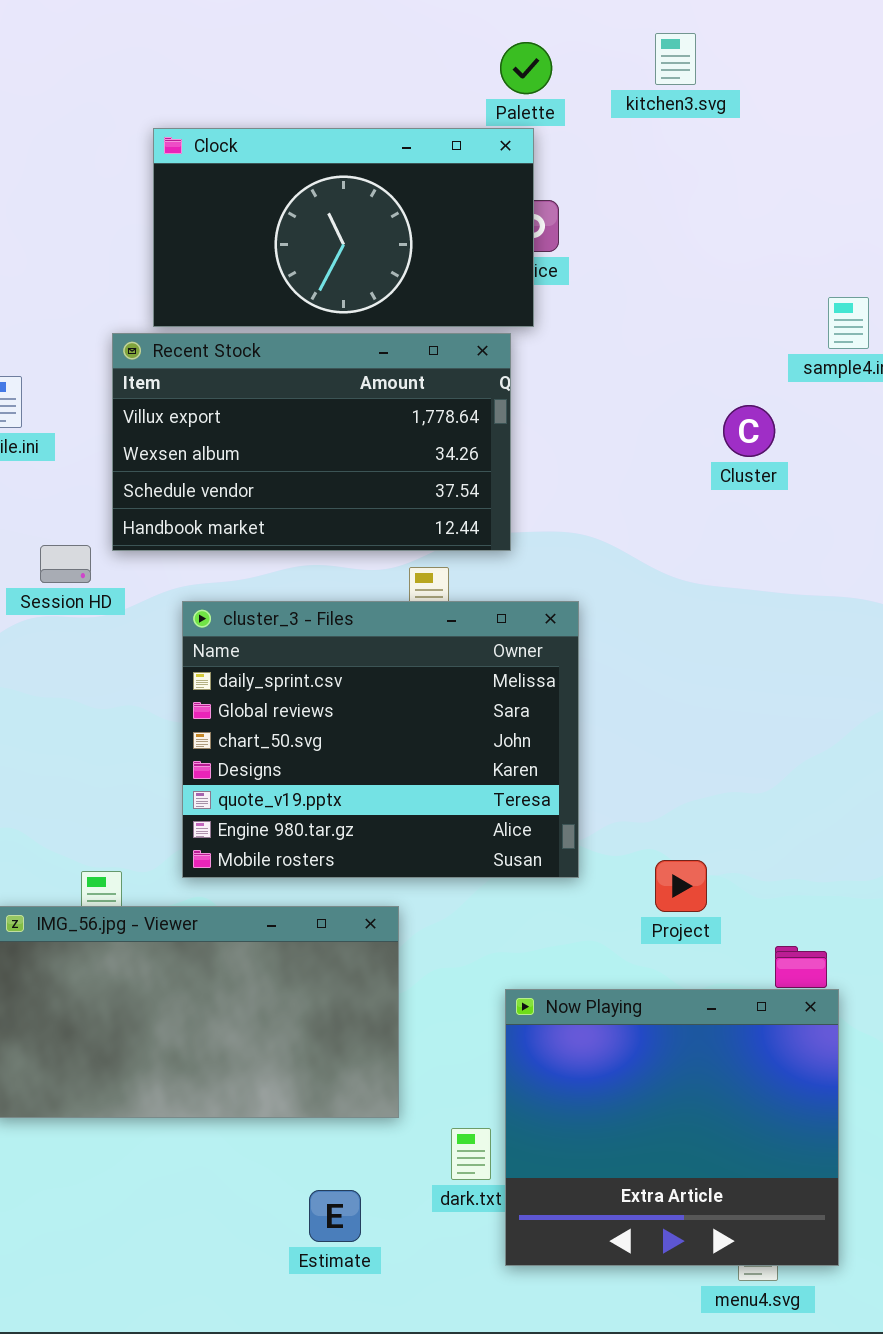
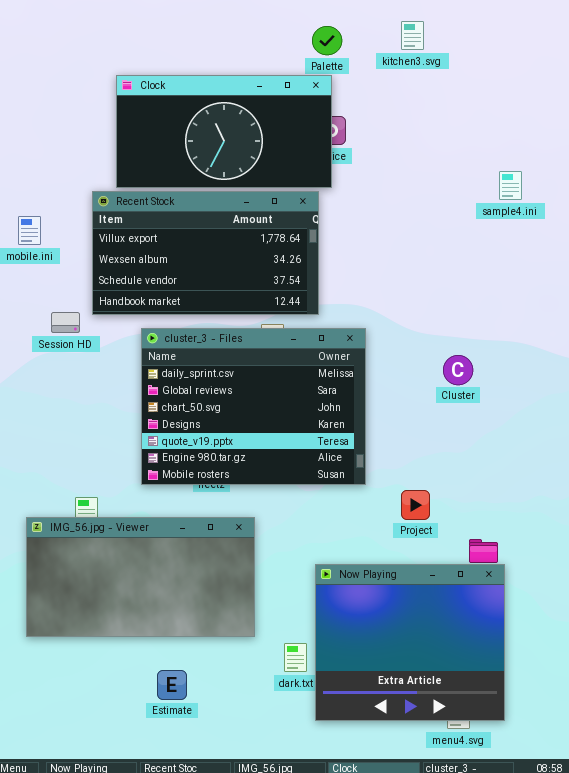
Cluster: [723,405,775,457] -> [443,355,473,385], moved
cluster_3 - Files: [182,601,579,878] -> [141,328,366,485], moved
Estimate: [309,1190,361,1242] -> [157,670,187,700], moved

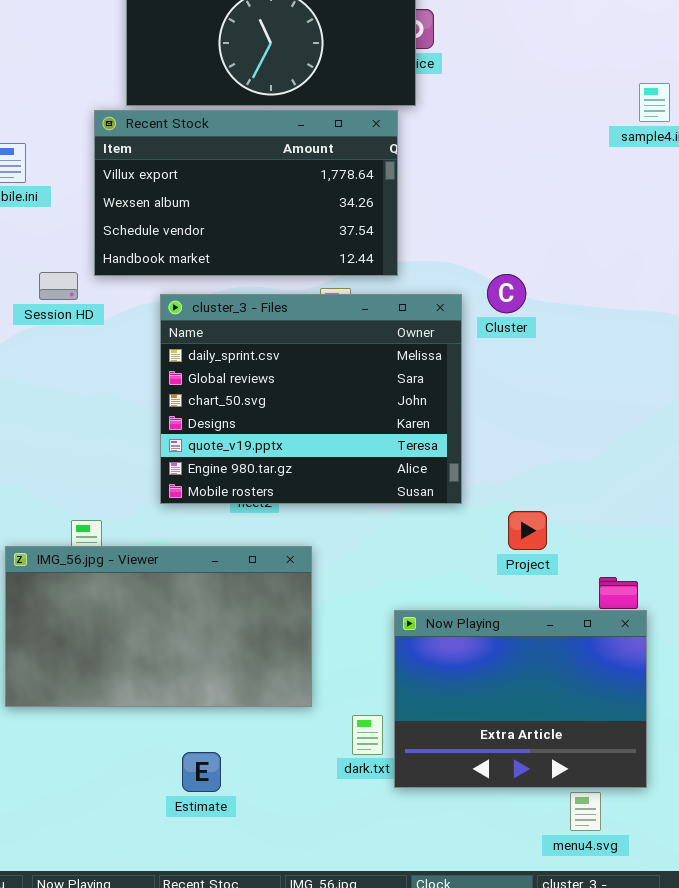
Cluster: [443,355,473,385] -> [487,274,526,313], moved
Now Playing: [315,564,505,721] -> [394,610,647,788], resized

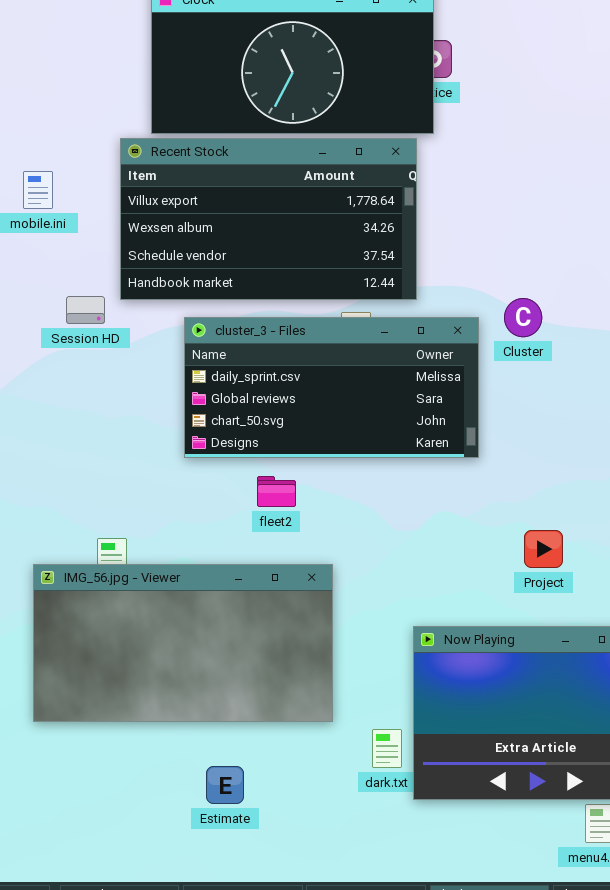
cluster_3 - Files: [160,294,462,504] -> [184,317,479,458], resized

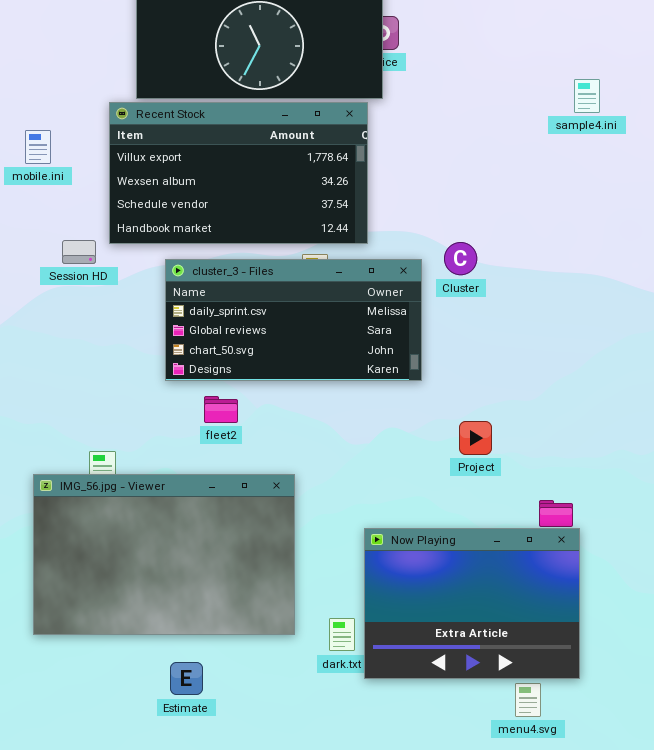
fleet2: [257,476,296,507] -> [204,396,238,423], moved
Project: [524,530,563,568] -> [459,421,492,455], moved
IMG_56.jpg - Viewer: [33,564,333,722] -> [33,474,295,635], resized
Estimate: [206,766,244,804] -> [170,662,203,695], moved

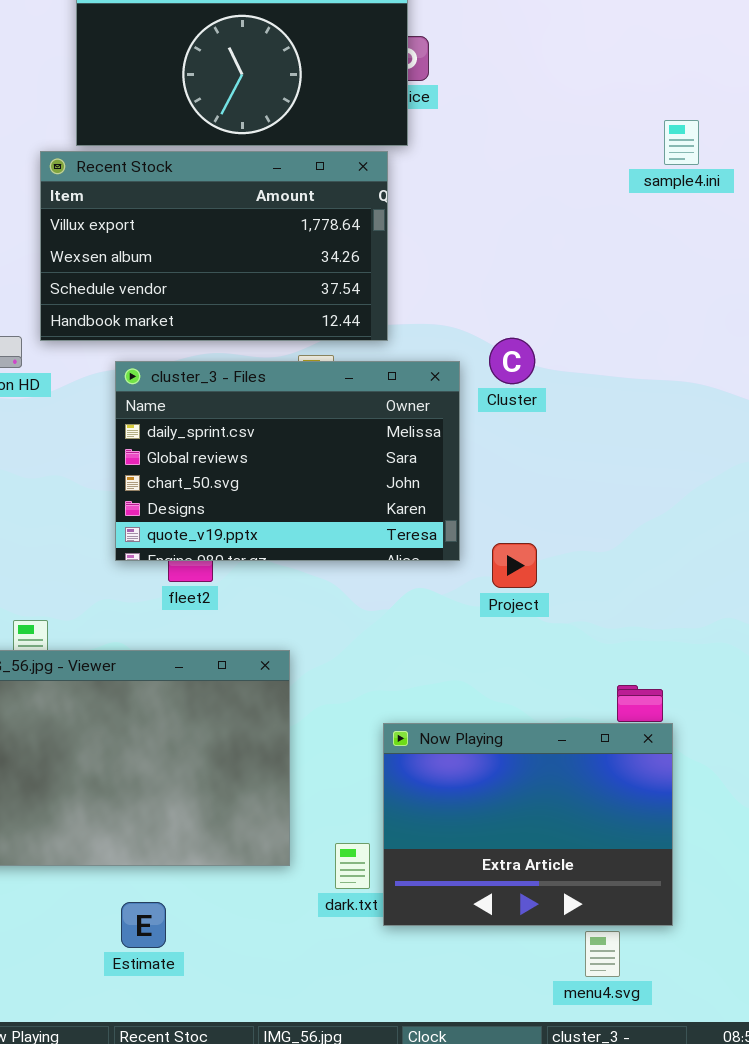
cluster_3 - Files: [165,259,422,381] -> [115,361,460,561], resized
Project: [459,421,492,455] -> [492,543,537,588], moved

